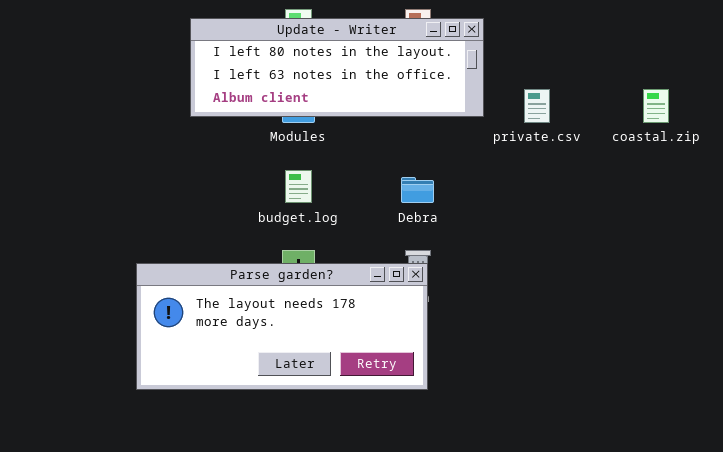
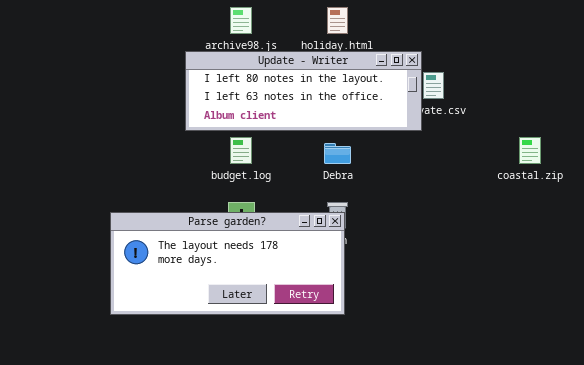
Update - Writer: [190,18,484,117] -> [185,51,422,131], moved
coastal.zip: [643,89,669,123] -> [519,137,541,164], moved

